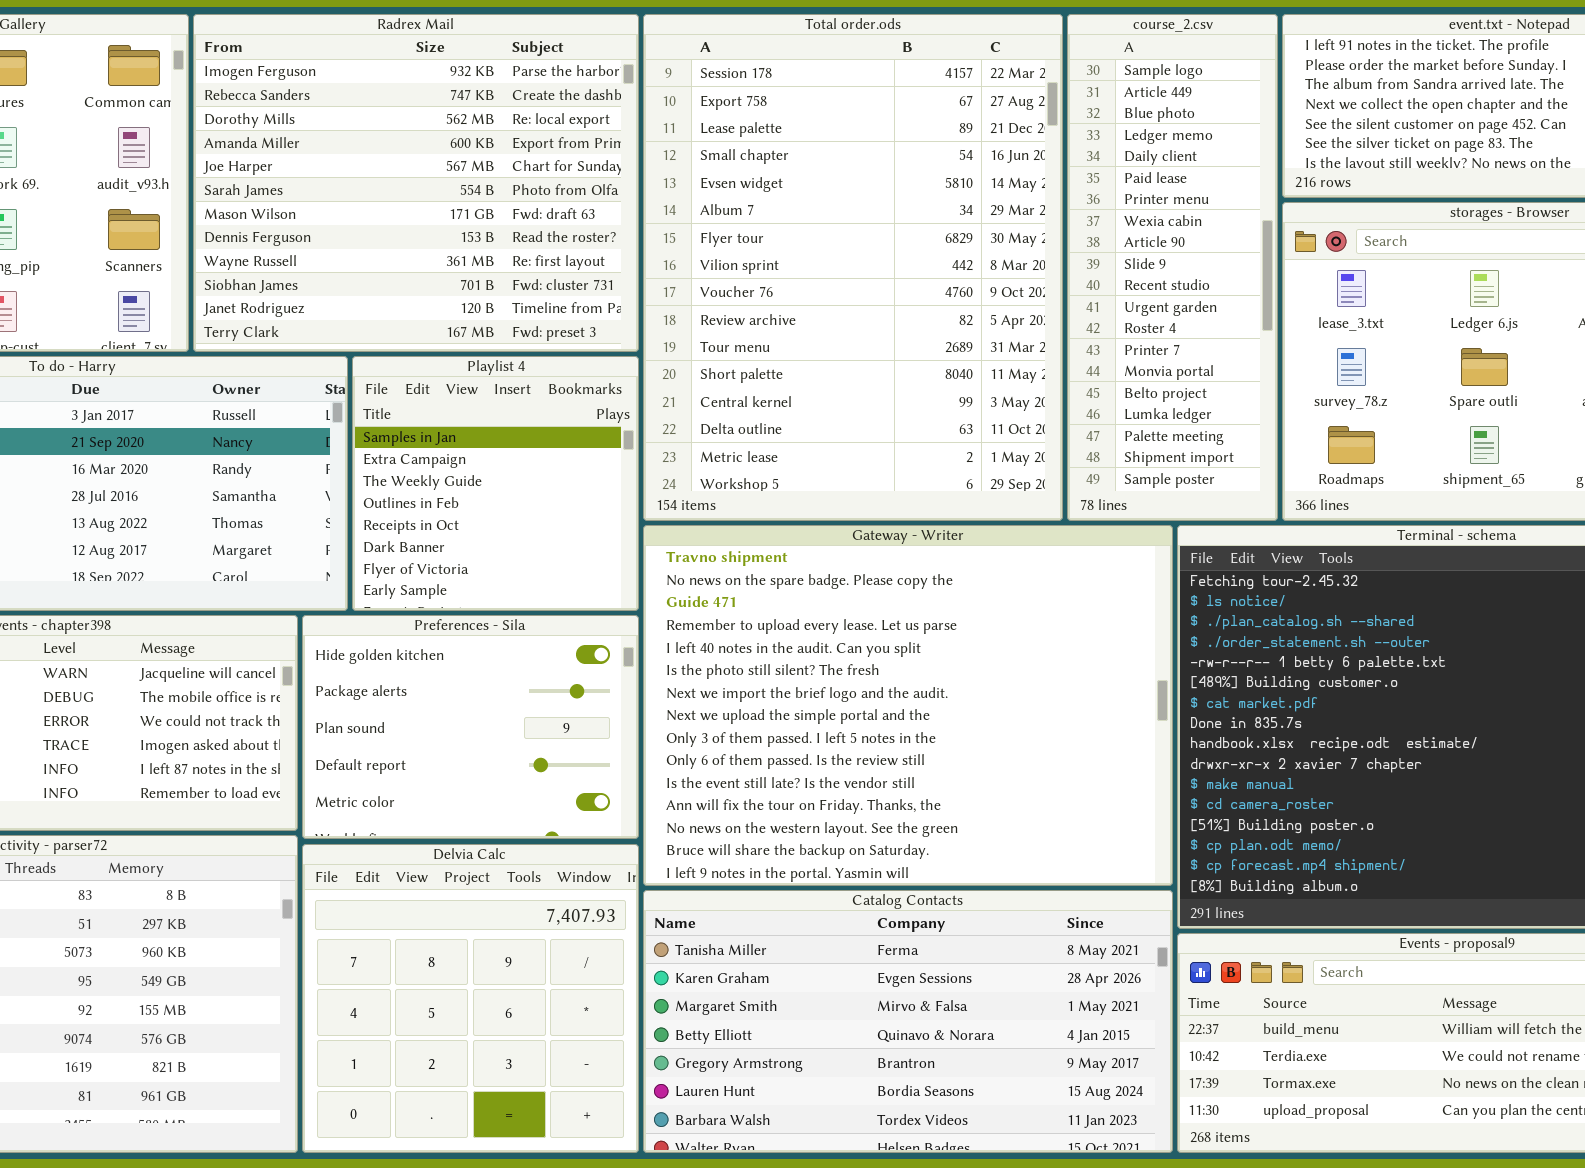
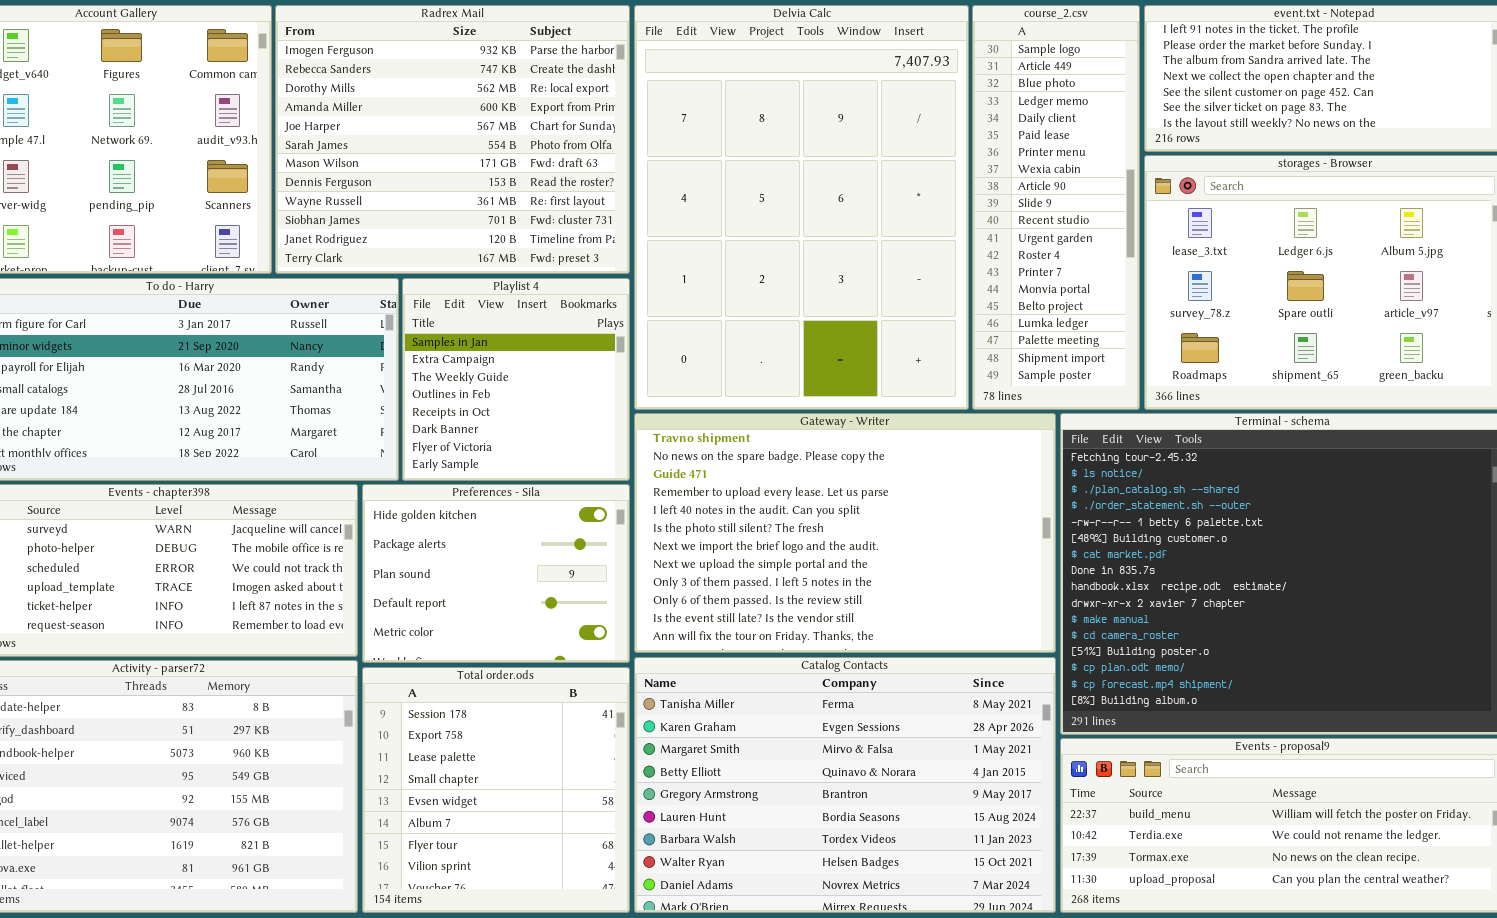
Total order.ods: [643,14,1063,521] -> [362,667,630,913], moved, resized
Gateway - Writer: [643,525,1173,886] -> [634,413,1056,653], resized
Delvia Calc: [302,844,639,1153] -> [634,5,969,410], moved, resized
Catalog Contacts: [643,890,1173,1153] -> [634,657,1056,913], resized

